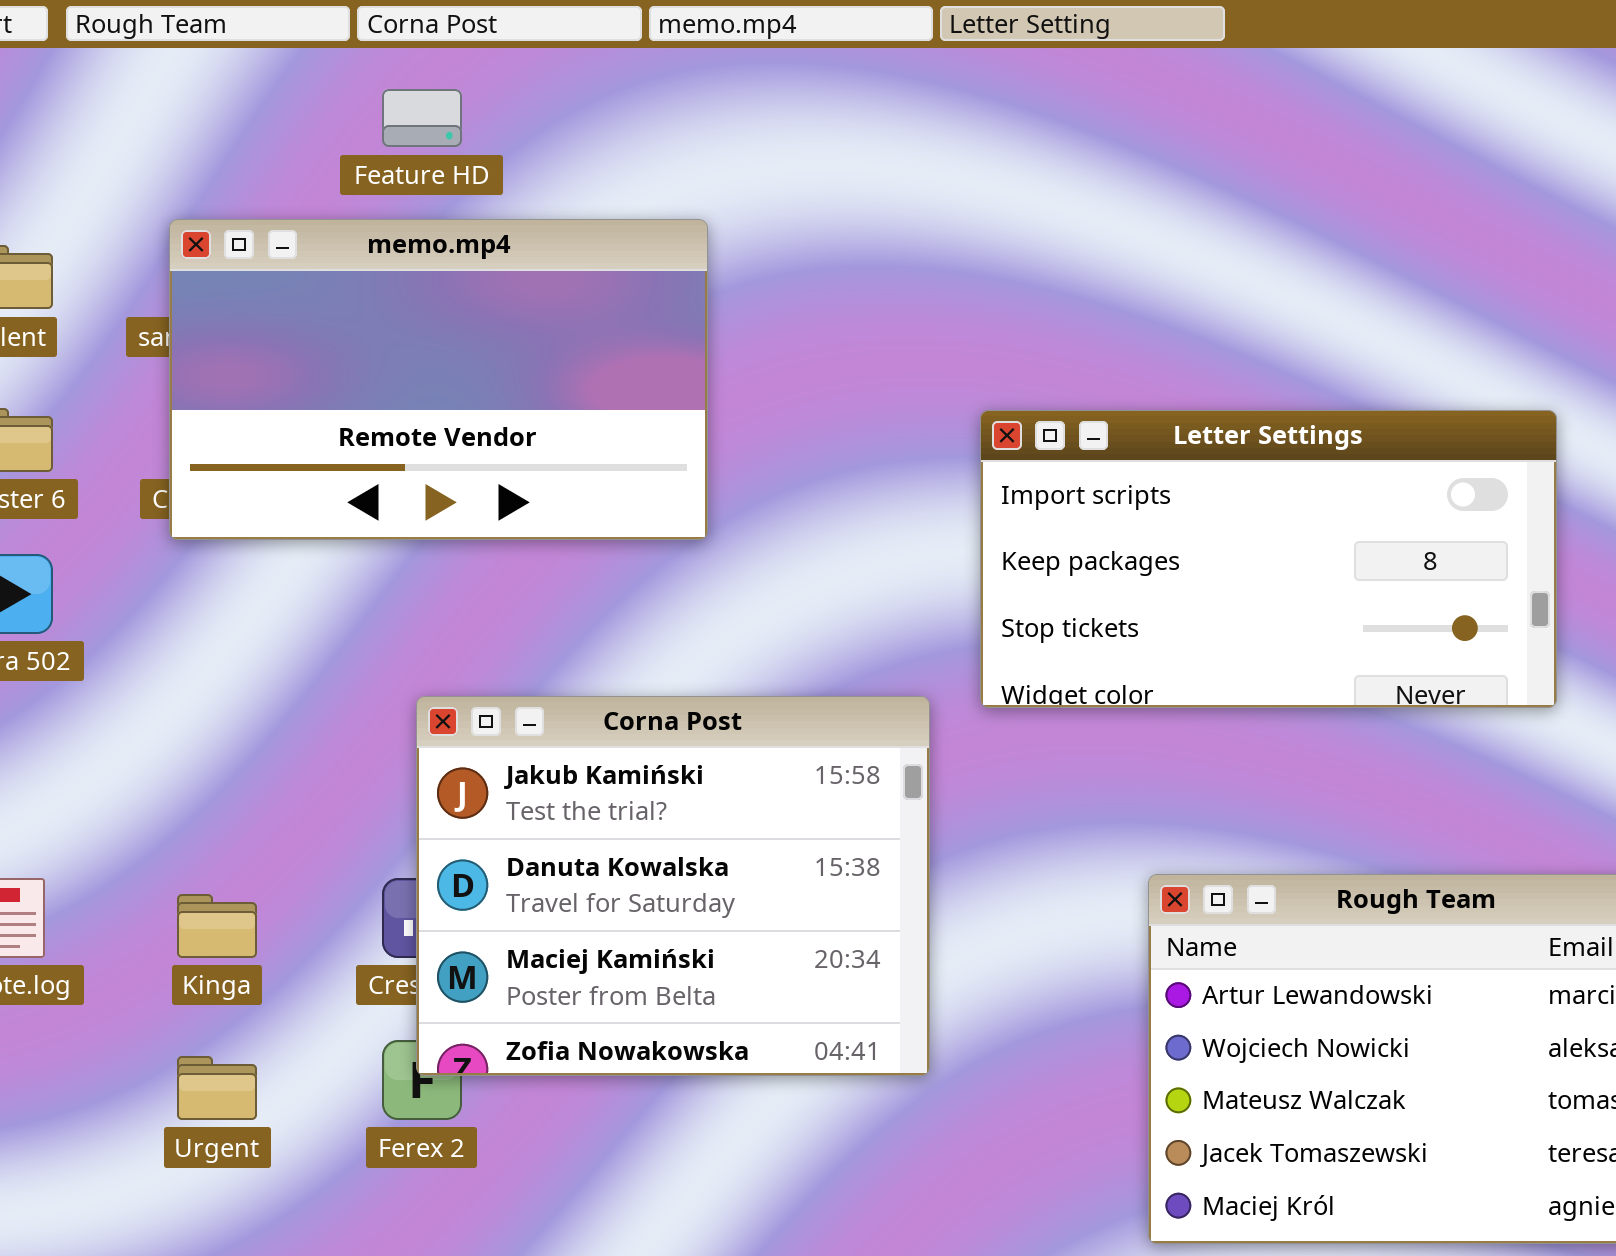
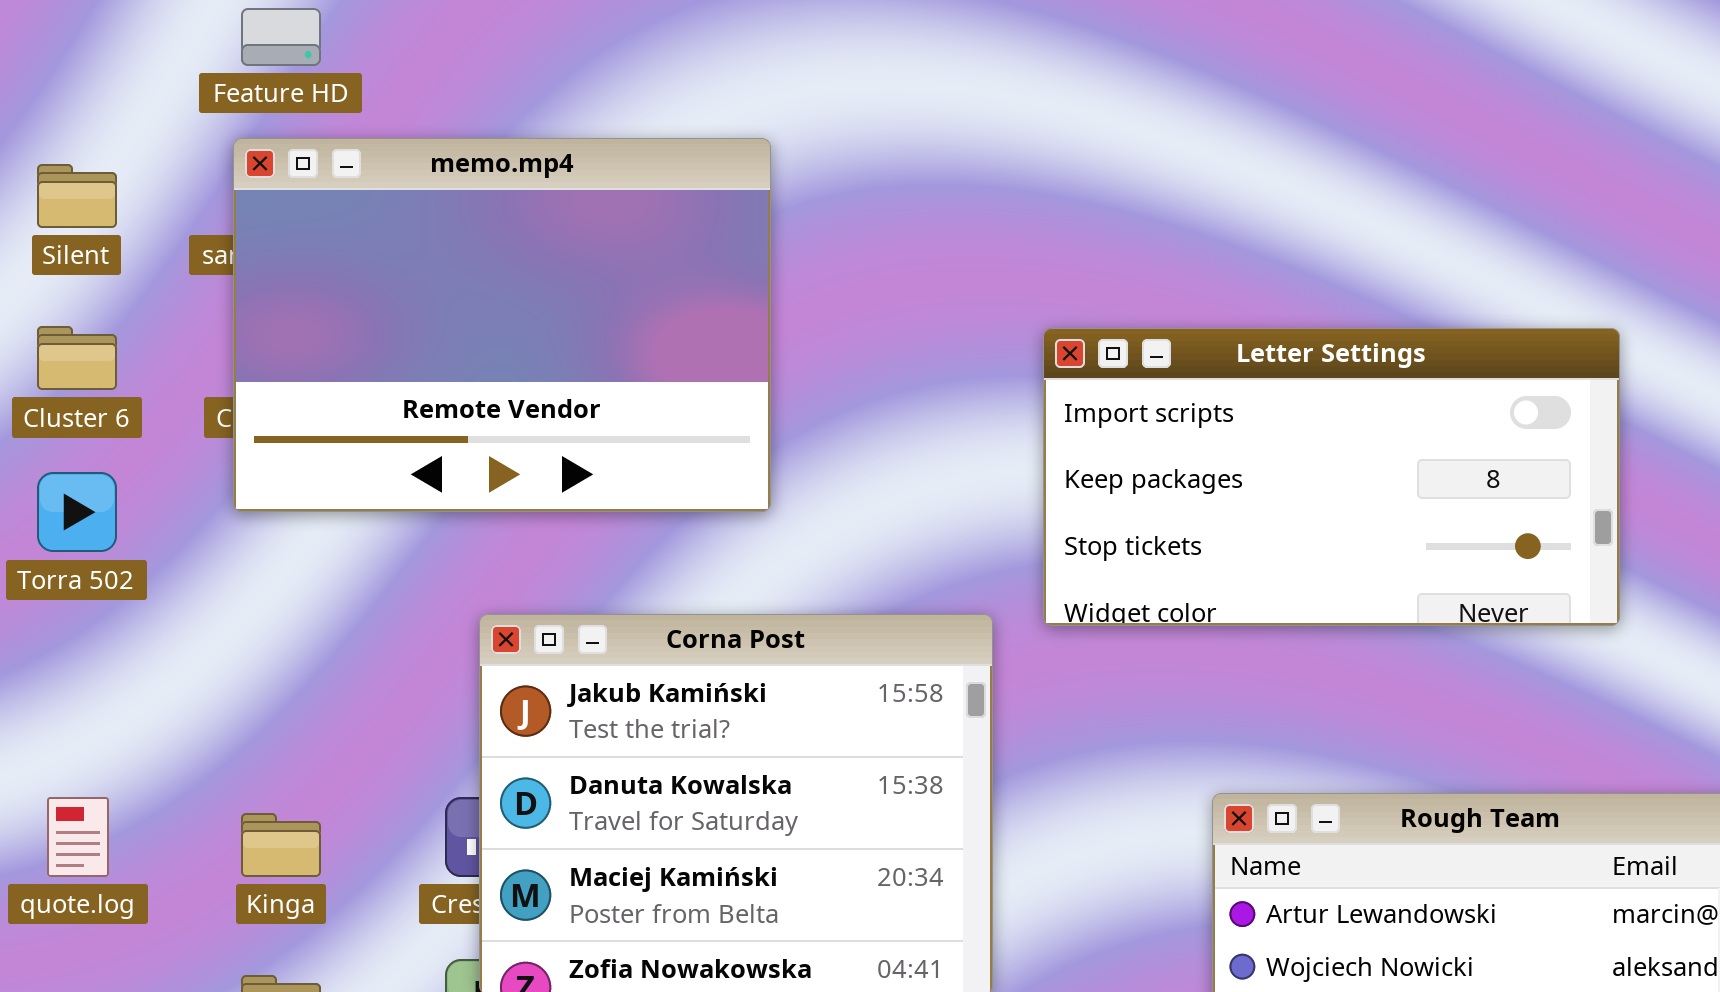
Feature HD: [382,89,462,147] -> [241,8,321,66], moved
memo.mp4: [169,219,708,540] -> [233,138,771,512], resized

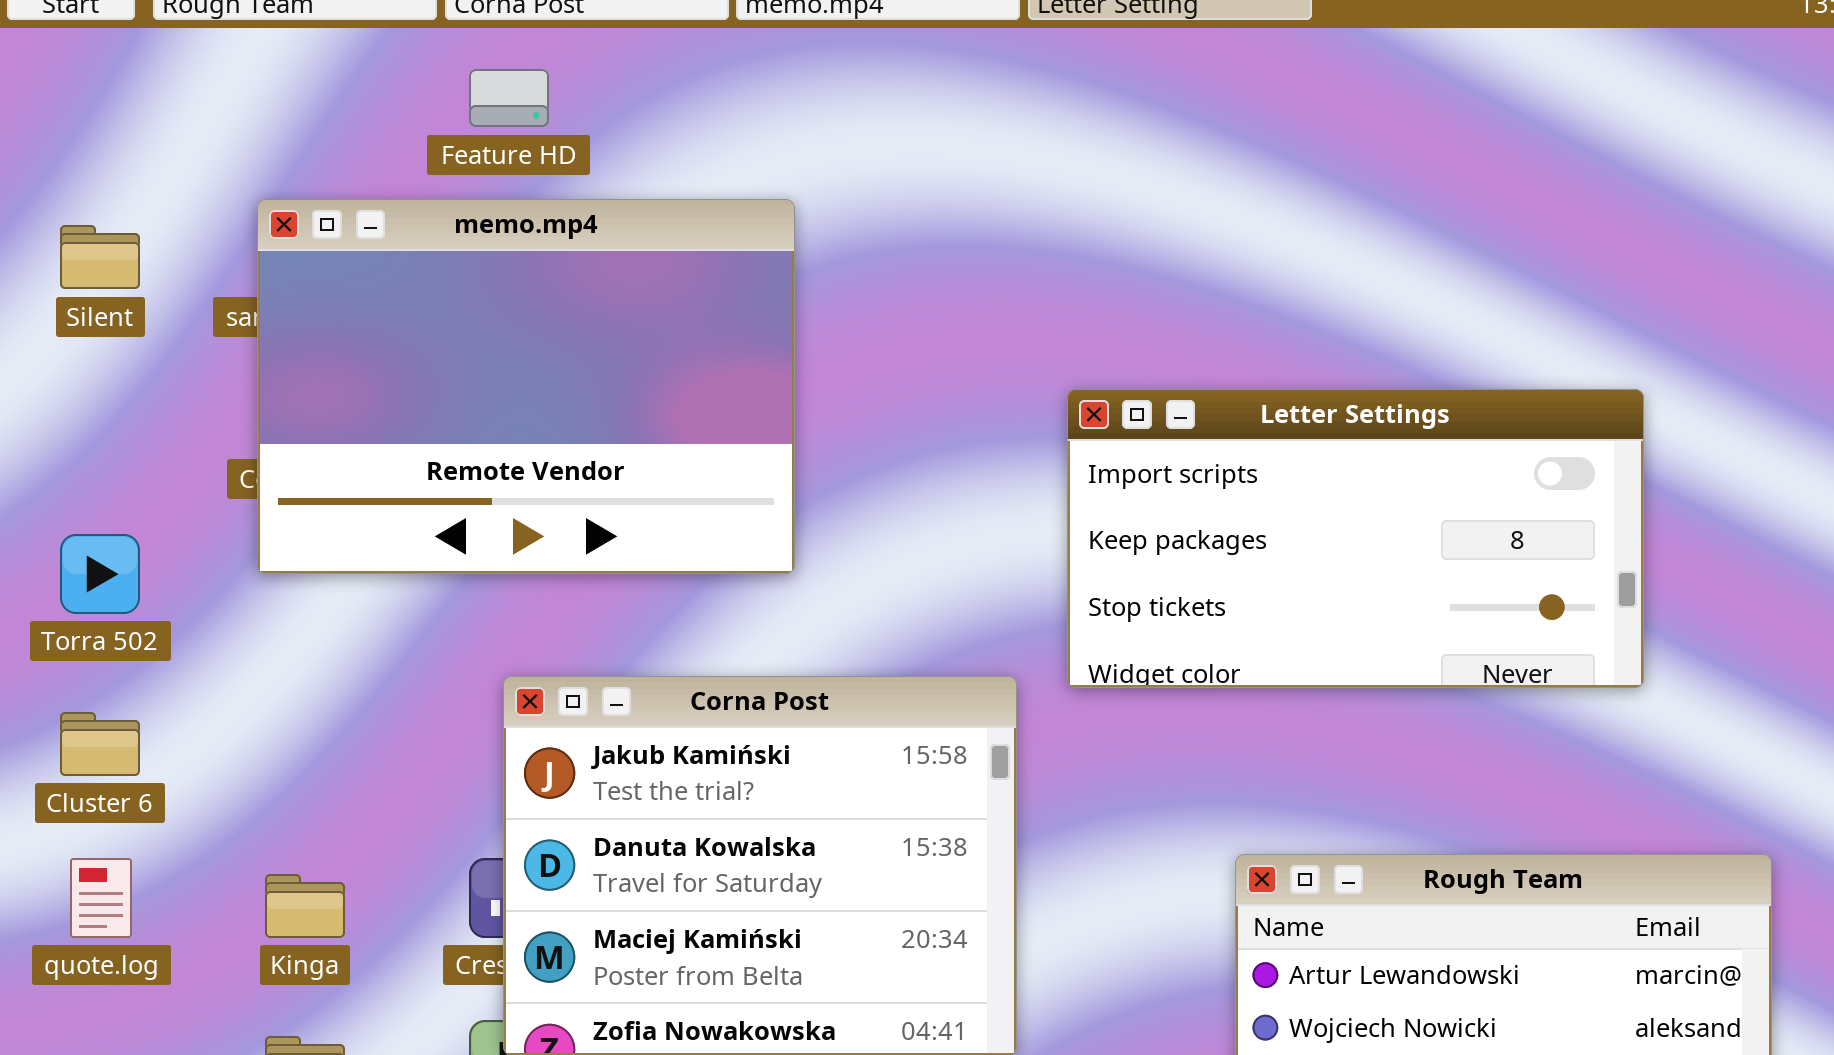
Feature HD: [241,8,321,66] -> [469,69,549,127], moved
Cluster 6: [37,326,117,390] -> [60,712,140,776], moved

